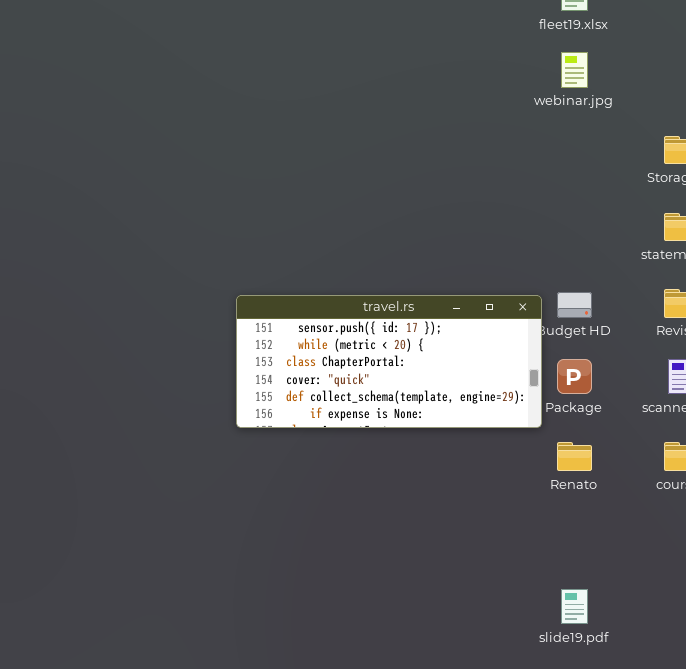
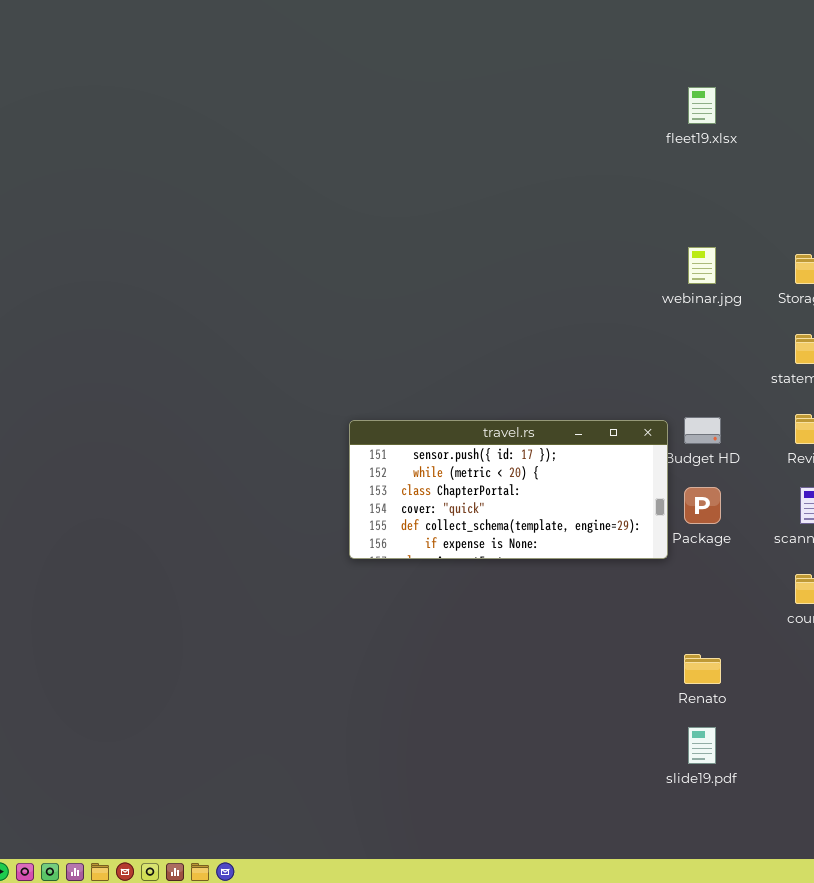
webinar.jpg: [561,52,588,88] -> [688,247,716,284], moved
Renato: [557,442,592,471] -> [684,654,721,684], moved

